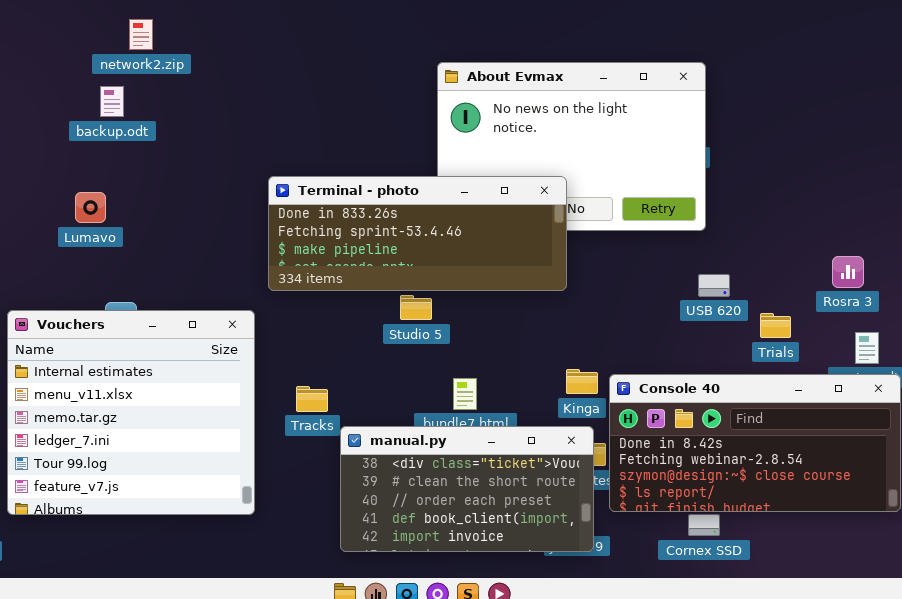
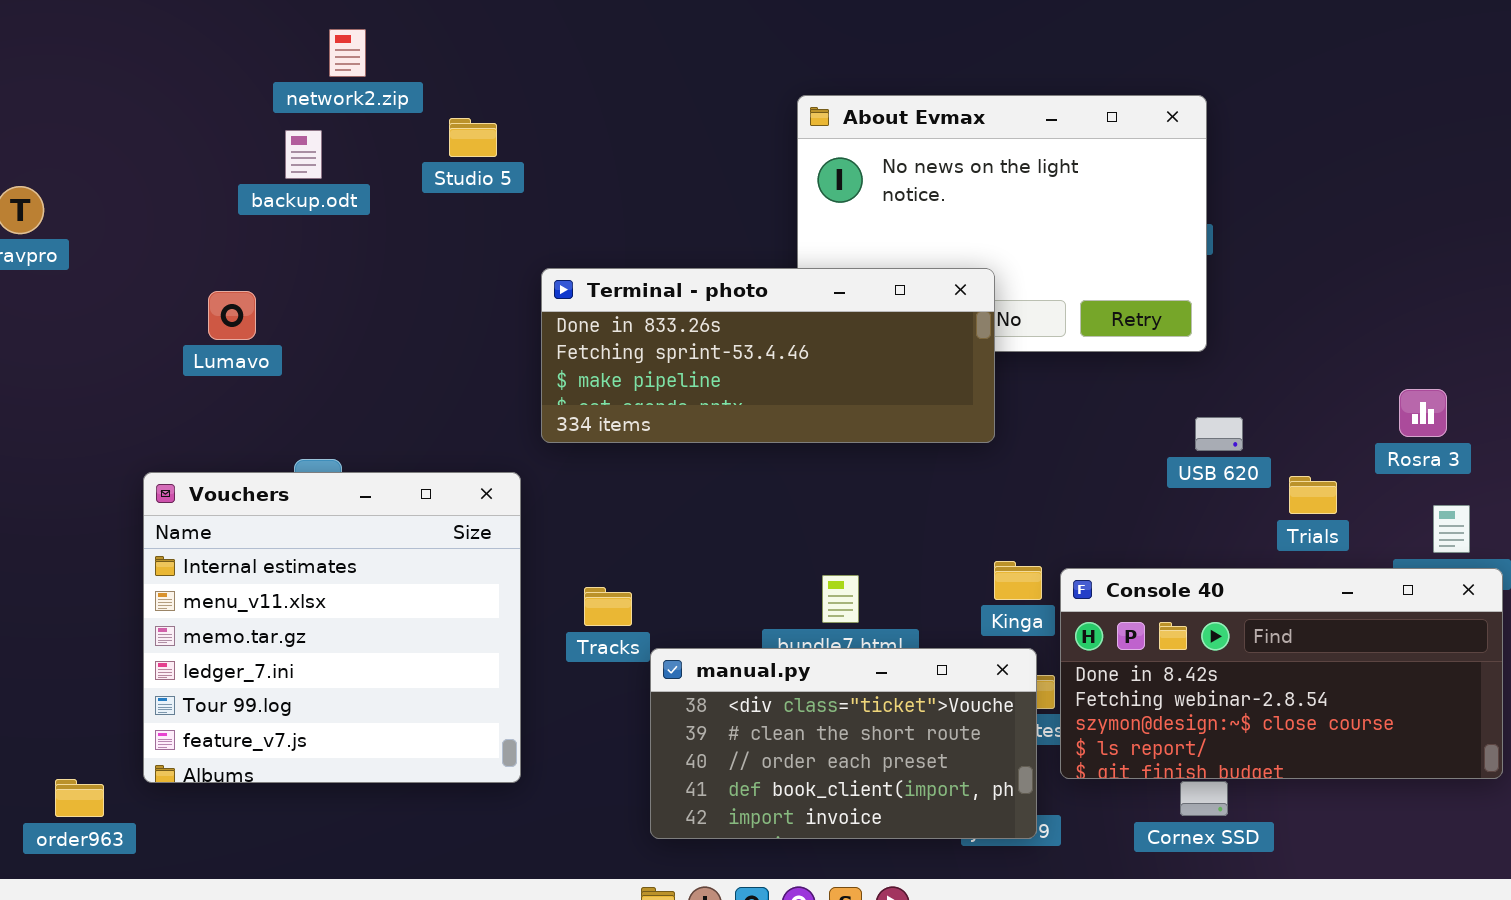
Lumavo: [75,192,106,223] -> [208,291,256,340], moved
Studio 5: [400,295,432,320] -> [449,118,497,157], moved

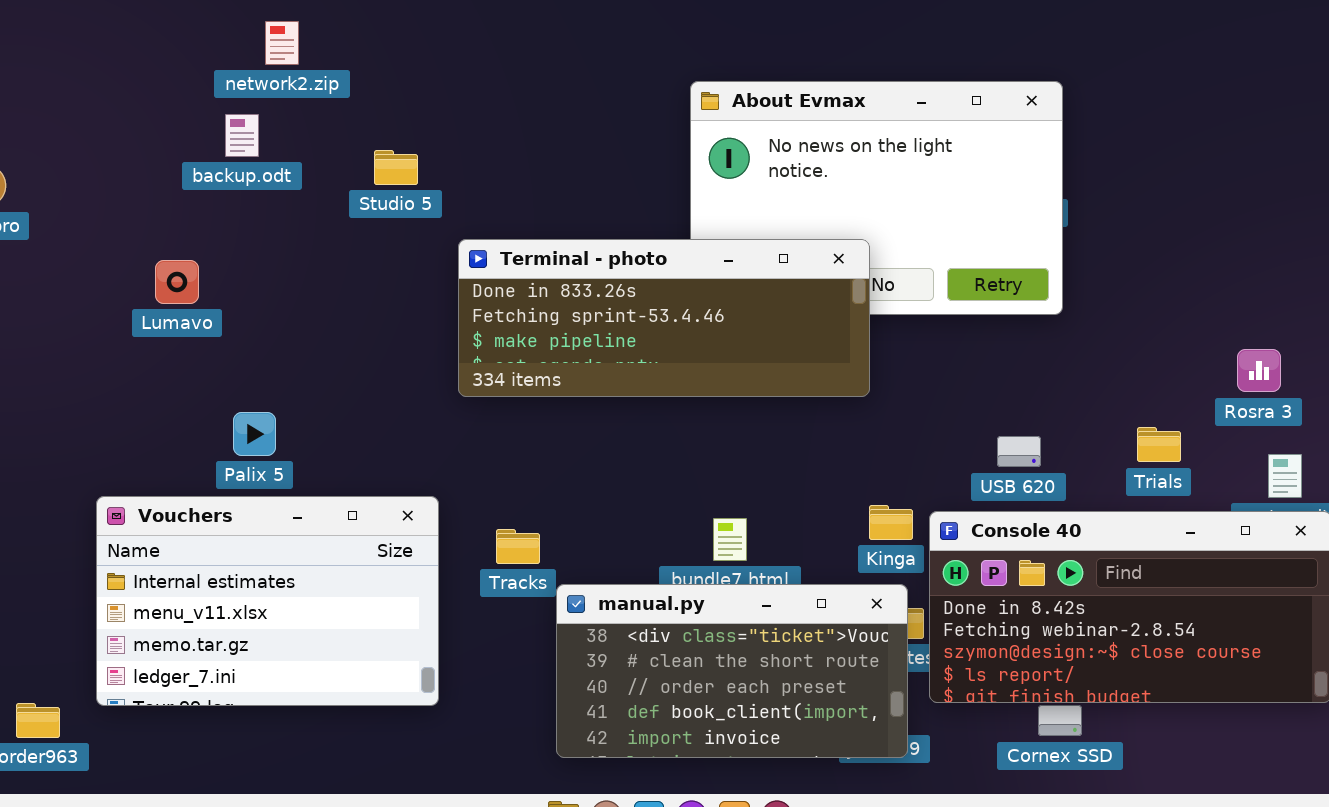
Studio 5: [449,118,497,157] -> [374,150,418,185], moved
USB 620: [1195,417,1243,451] -> [997,436,1041,467], moved
Vouchers: [143,472,521,783] -> [96,496,439,706], resized

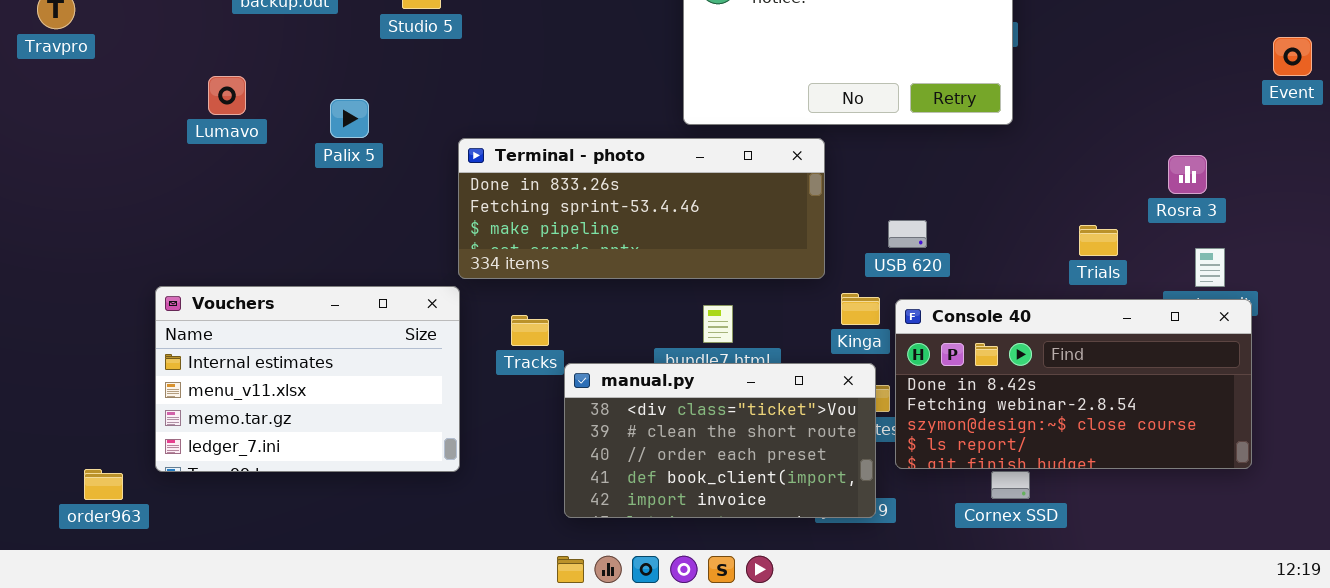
Terminal - photo: [458,239,870,397] -> [458,138,825,279], moved
Palix 5: [233,412,276,456] -> [330,99,369,138], moved
USB 620: [997,436,1041,467] -> [888,220,927,248], moved

